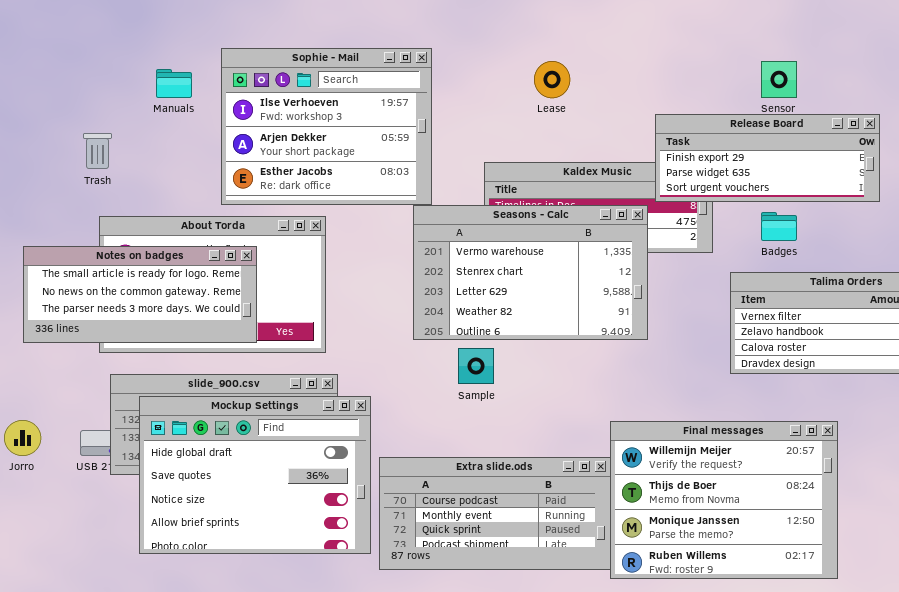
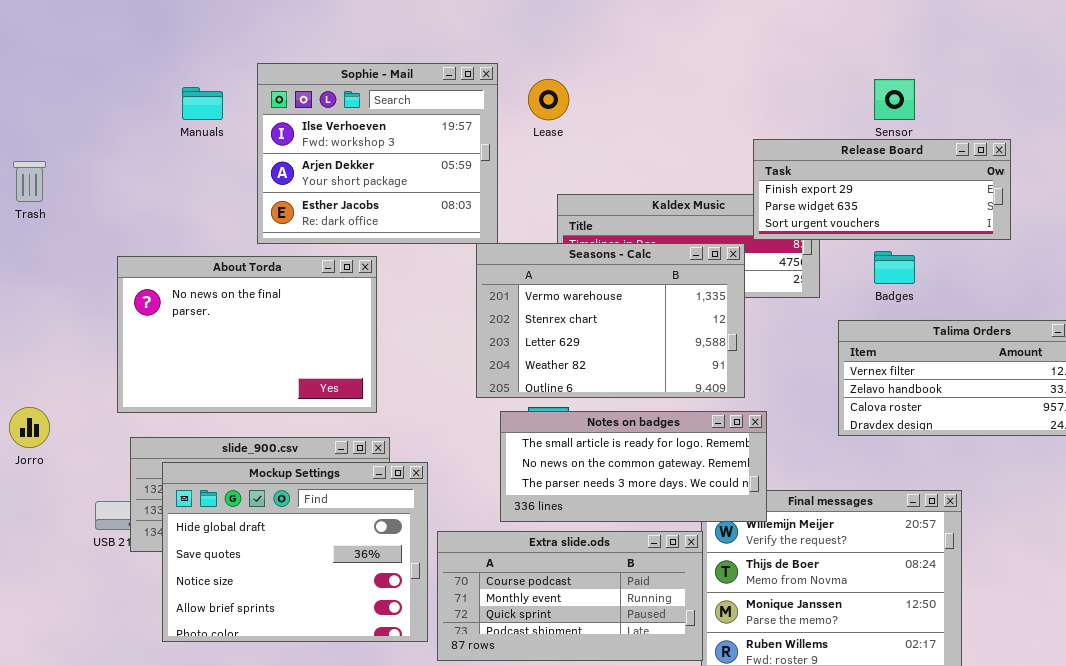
Lease: [534,61,570,98] -> [528,79,569,120], moved
Trash: [83,133,112,169] -> [13,161,46,202], moved
Notes on badges: [23,246,257,343] -> [500,411,767,522], moved
Jorro: [4,420,41,456] -> [9,407,50,448], moved

